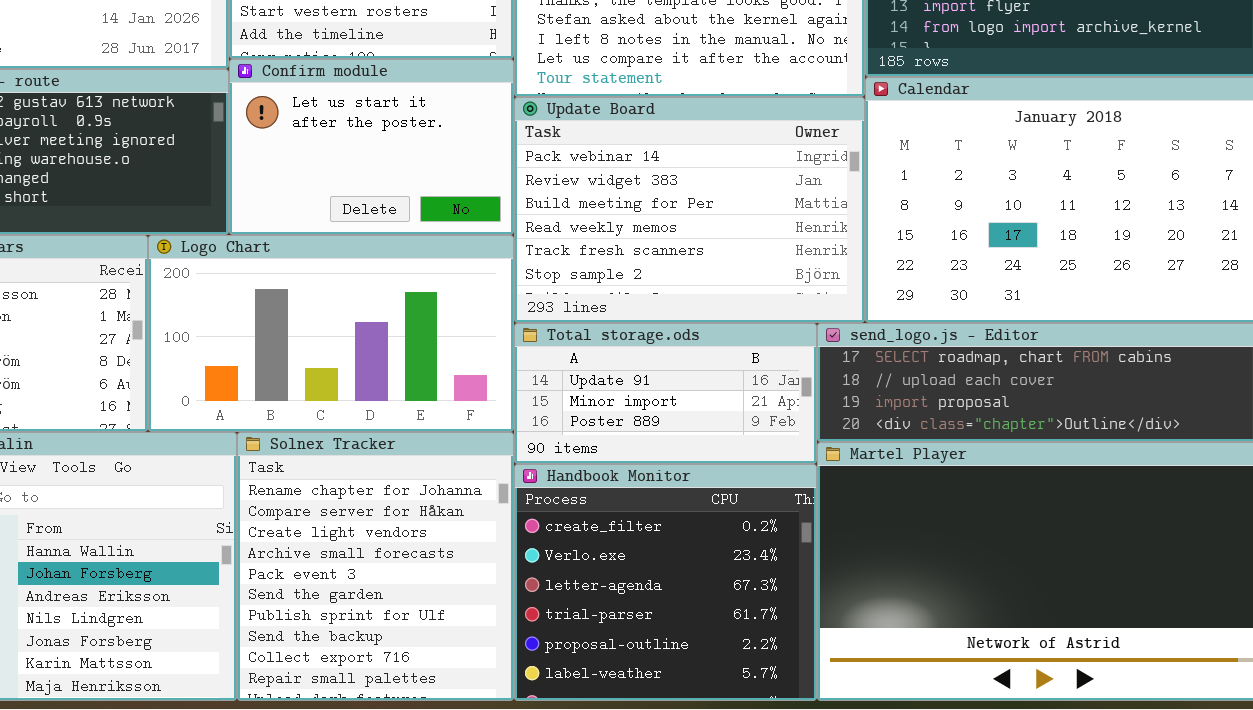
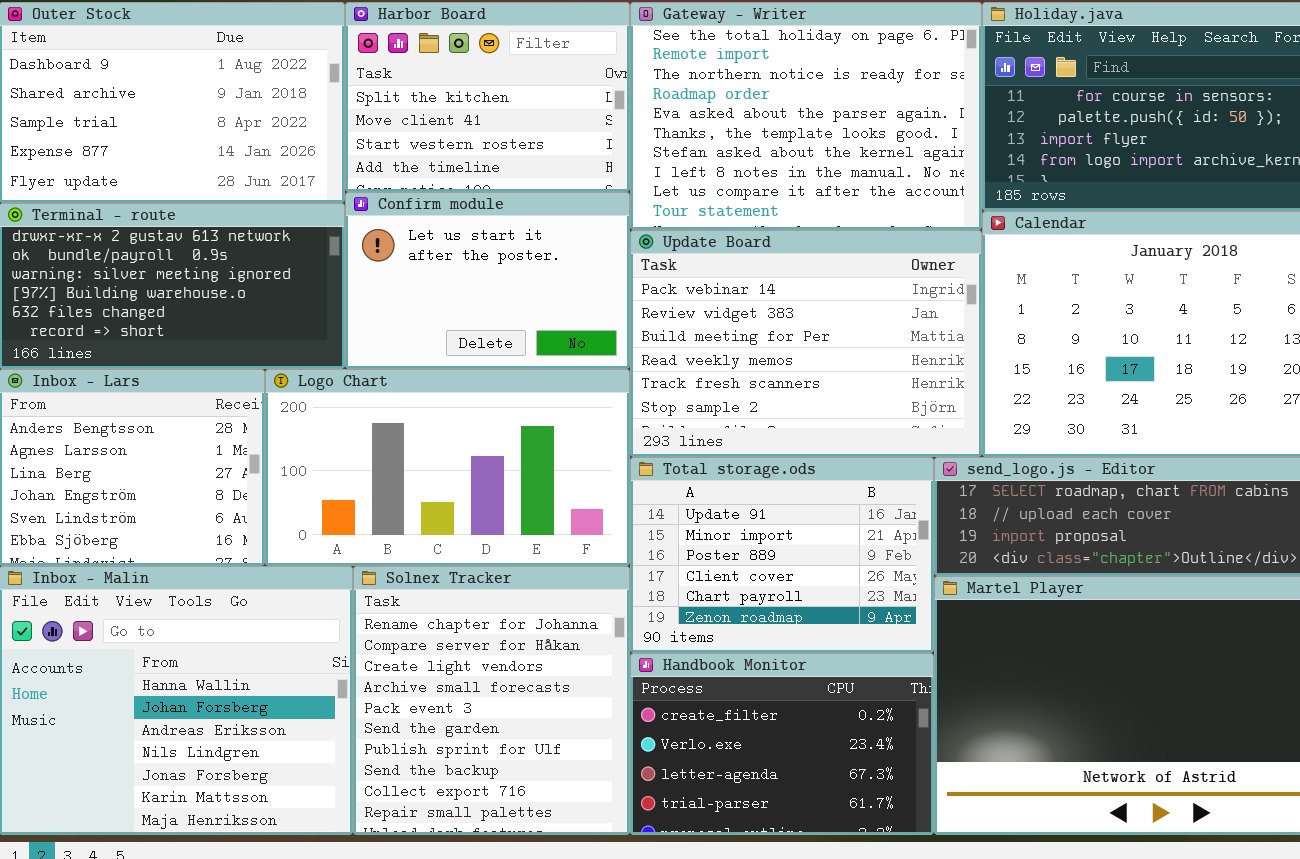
Total storage.ods: [514,323,817,464] -> [630,457,934,653], resized
Handbook Monitor: [514,464,817,701] -> [630,653,934,835], resized

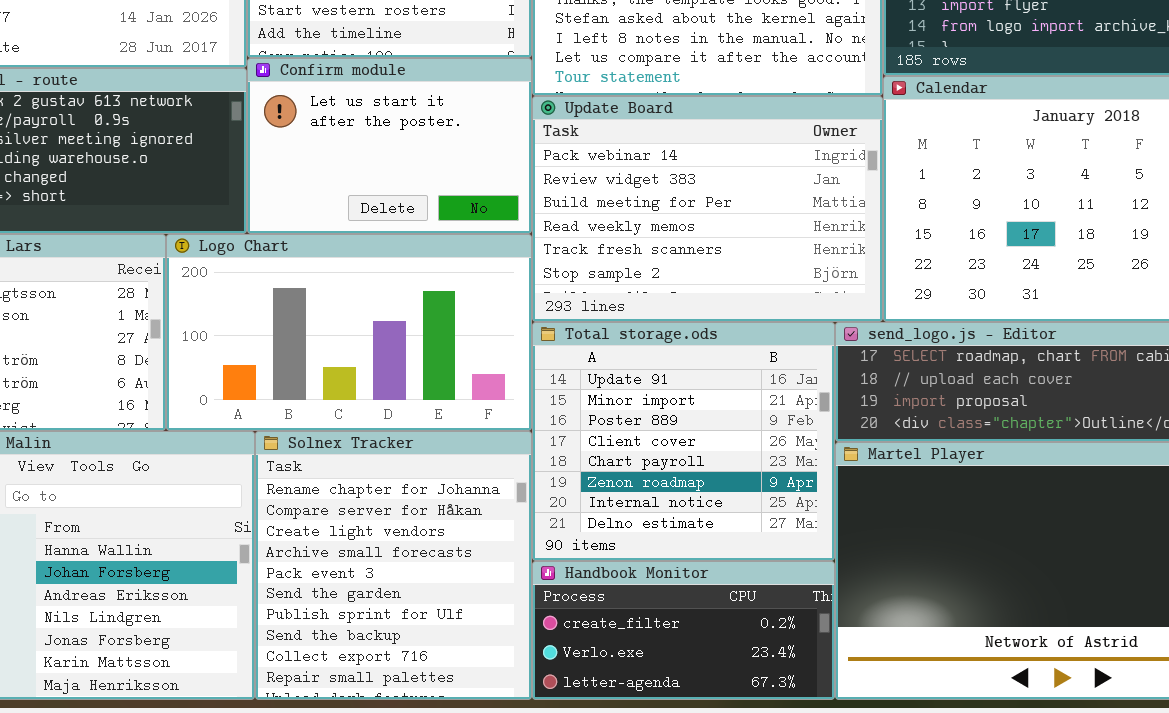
Total storage.ods: [630,457,934,653] -> [532,322,835,561], resized
Handbook Monitor: [630,653,934,835] -> [532,561,835,700], resized

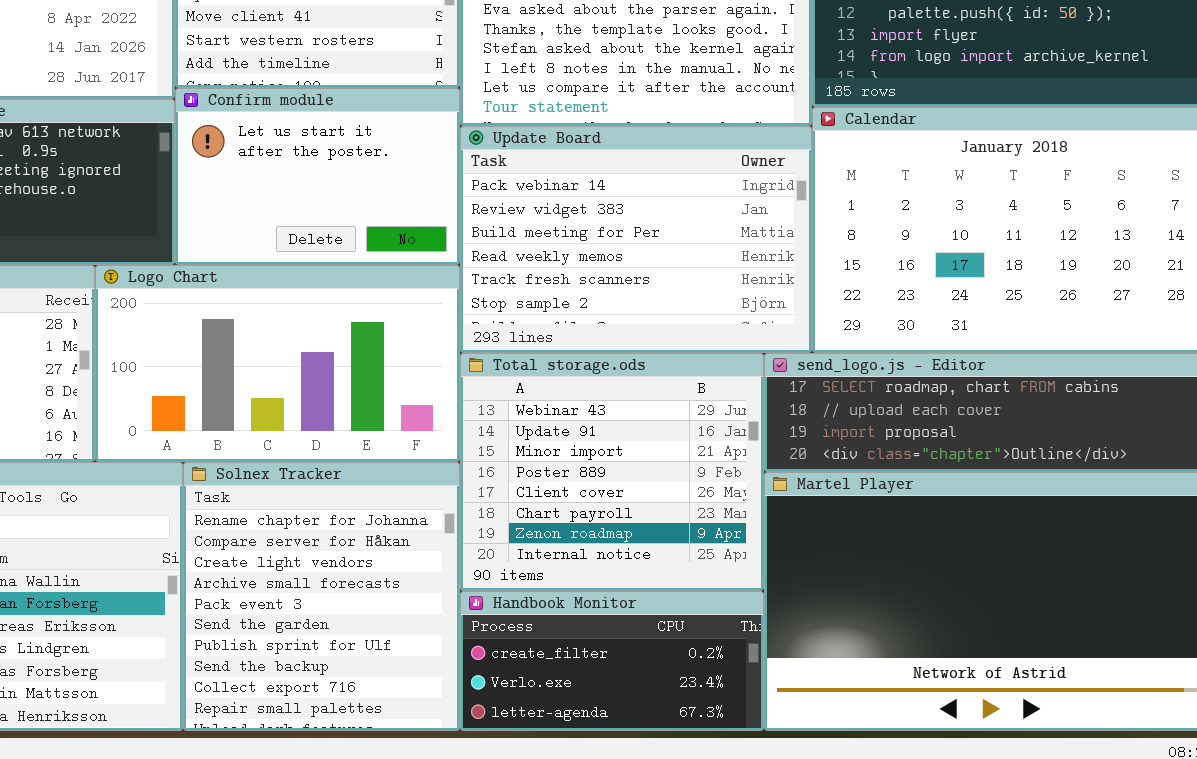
Total storage.ods: [532,322,835,561] -> [460,353,764,591], scrolled up 1 row

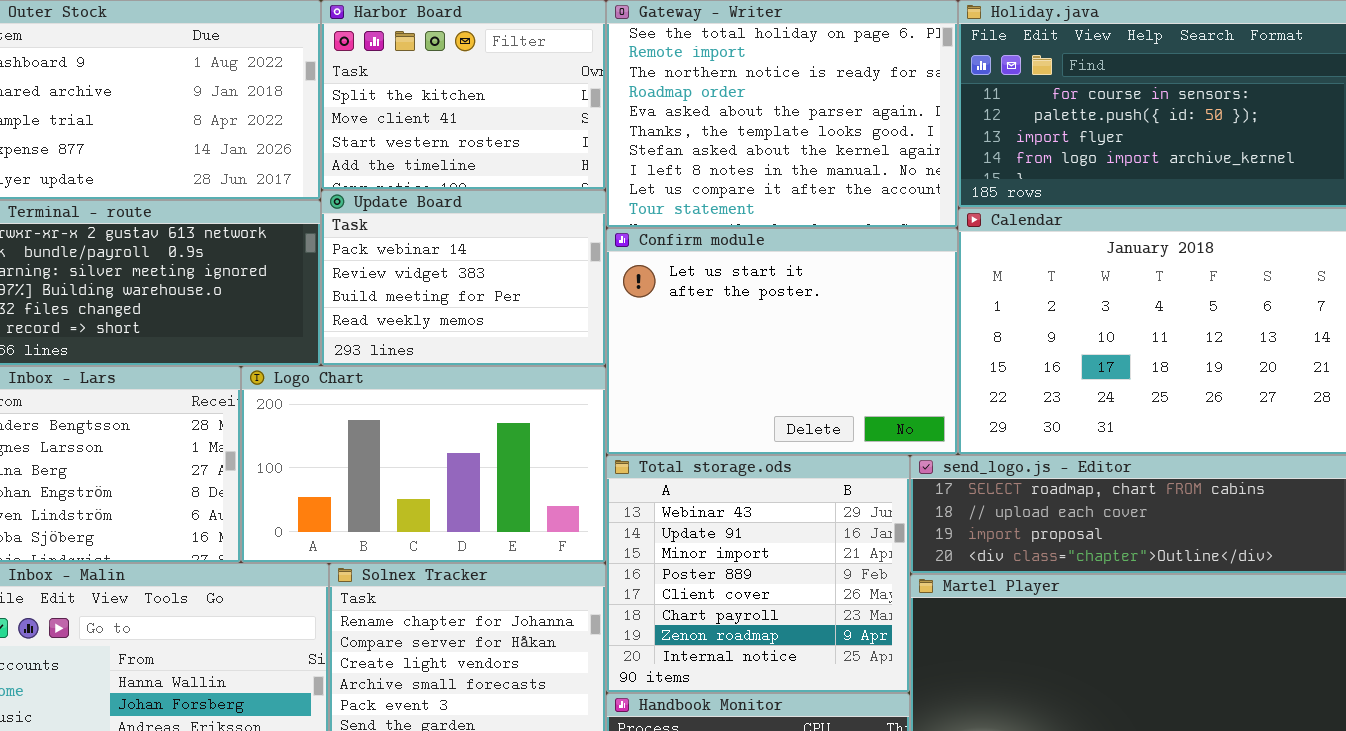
Confirm module: [175,88,460,265] -> [606,228,958,455], moved, resized
Update Board: [460,126,812,353] -> [321,190,606,366], moved, resized

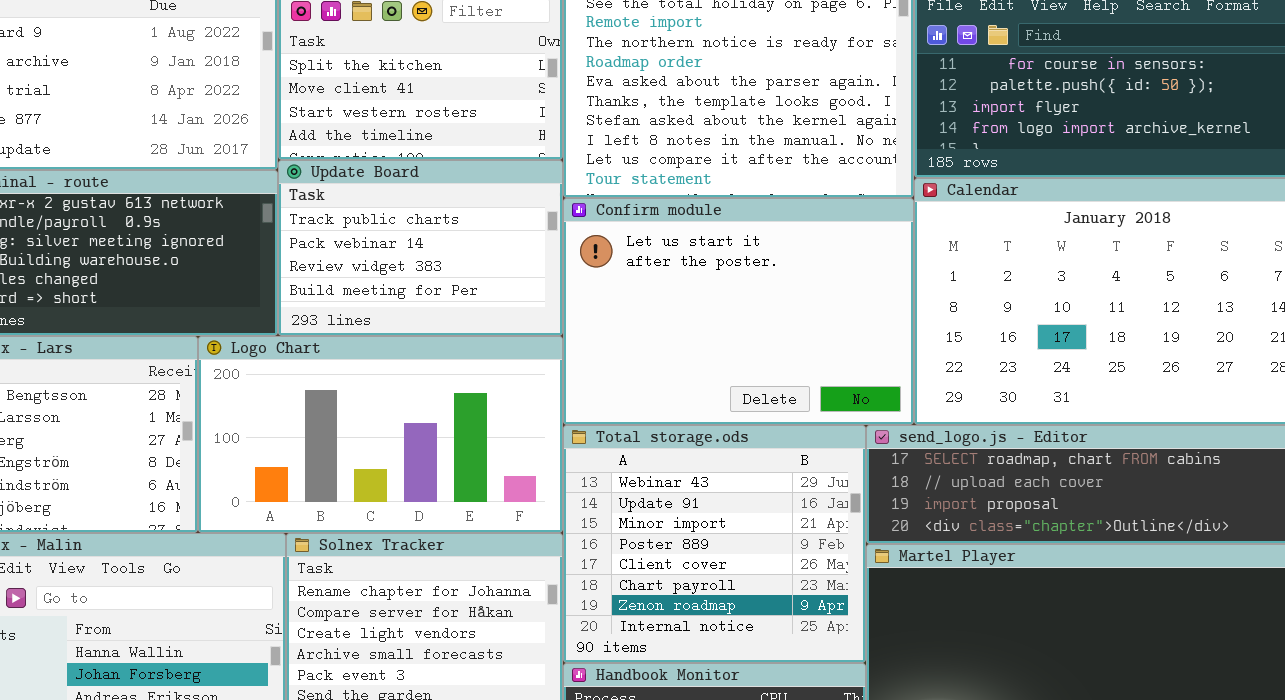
Update Board: [321,190,606,366] -> [278,160,563,336], scrolled up 1 row

